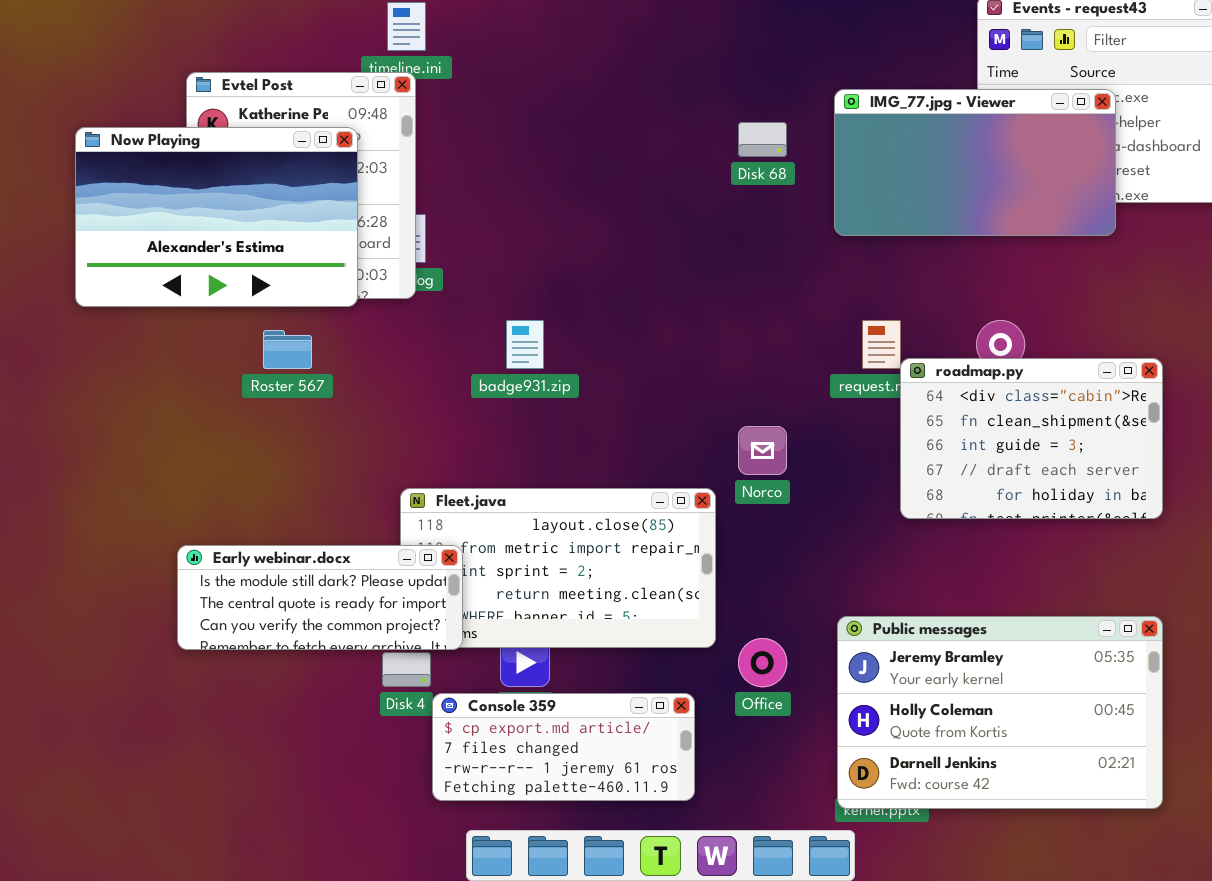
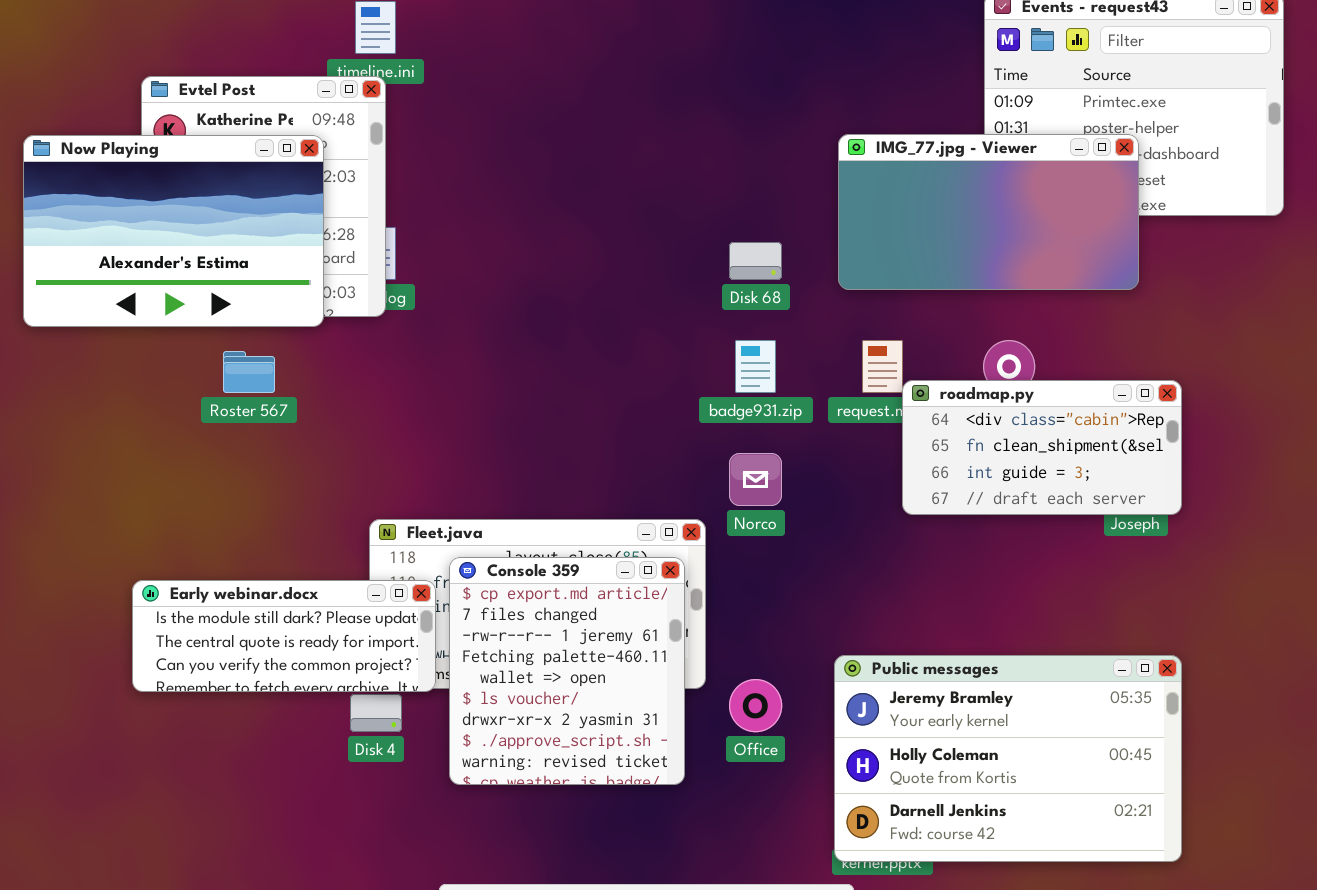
IMG_77.jpg - Viewer: [834,89,1116,236] -> [838,134,1139,290], moved
Disk 68: [738,122,787,157] -> [729,242,782,280], moved
badge931.zip: [506,320,544,369] -> [735,340,776,393], moved
roadmap.py: [900,358,1163,519] -> [902,380,1182,515], resized
Console 359: [432,693,695,801] -> [449,557,685,785], moved, resized

